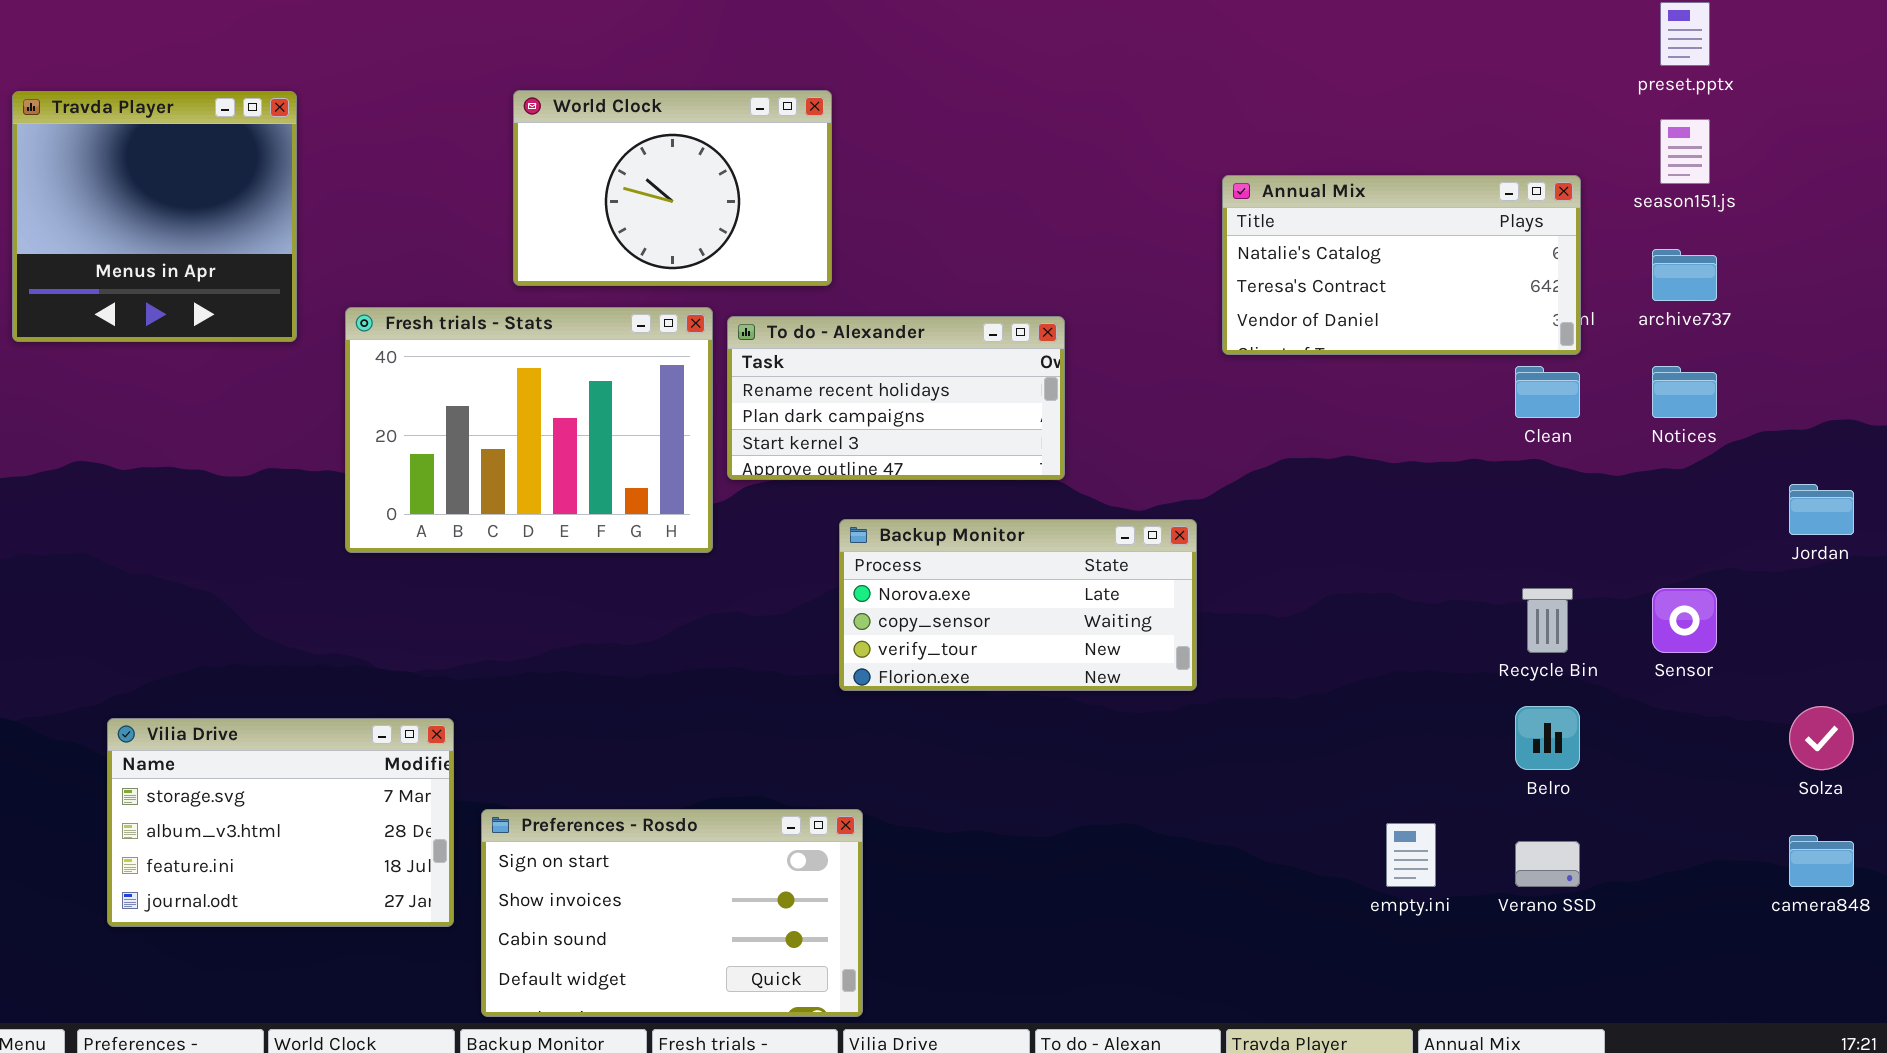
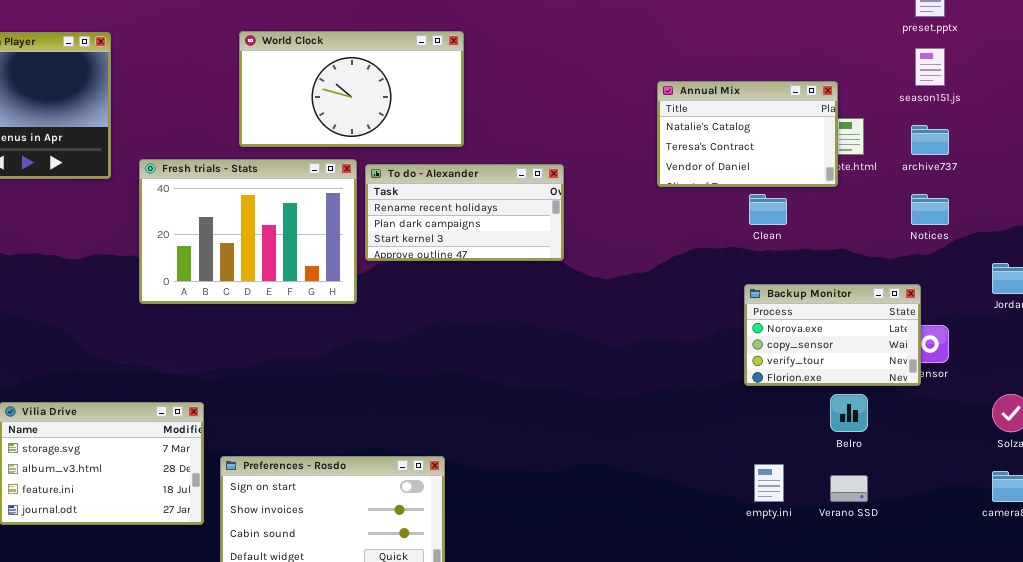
World Clock: [513,90,832,286] -> [239,31,464,147], resized
Annual Mix: [1222,175,1581,355] -> [657,81,838,187], resized
Clean: [1515,366,1580,418] -> [749,194,787,225], moved
Backup Monitor: [839,519,1197,691] -> [744,284,921,386], moved, resized

